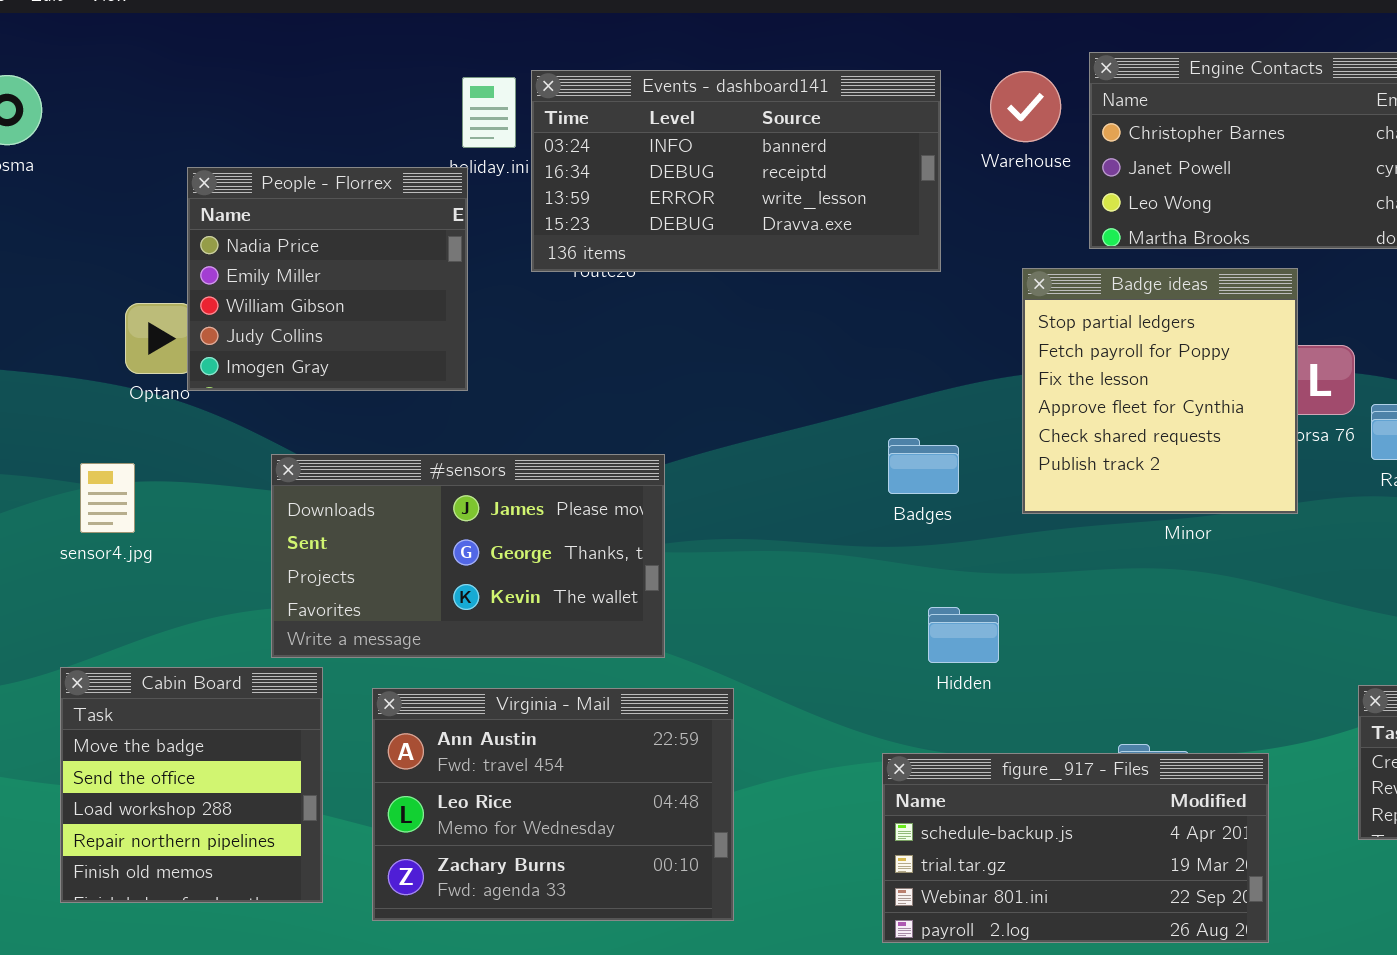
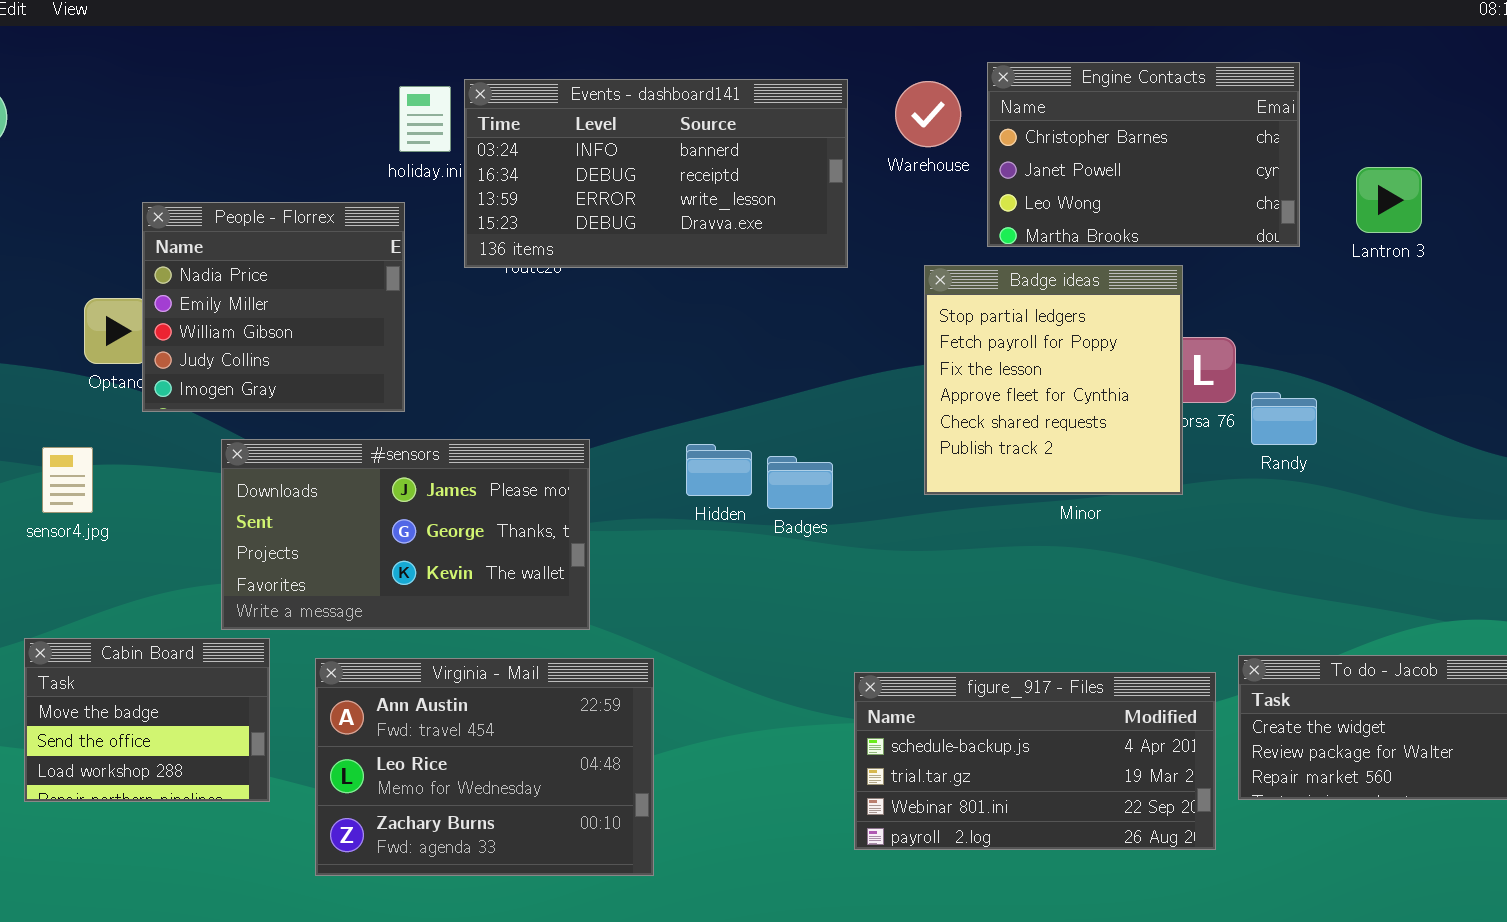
People - Florrex: [187,167,468,391] -> [142,202,405,412], moved
Badges: [888,438,959,494] -> [767,456,833,509], moved
Hidden: [928,607,999,663] -> [686,444,752,496], moved
Cabin Board: [60,667,323,903] -> [24,638,270,802], resized
figure_917 - Files: [882,753,1269,943] -> [854,672,1216,850], moved

